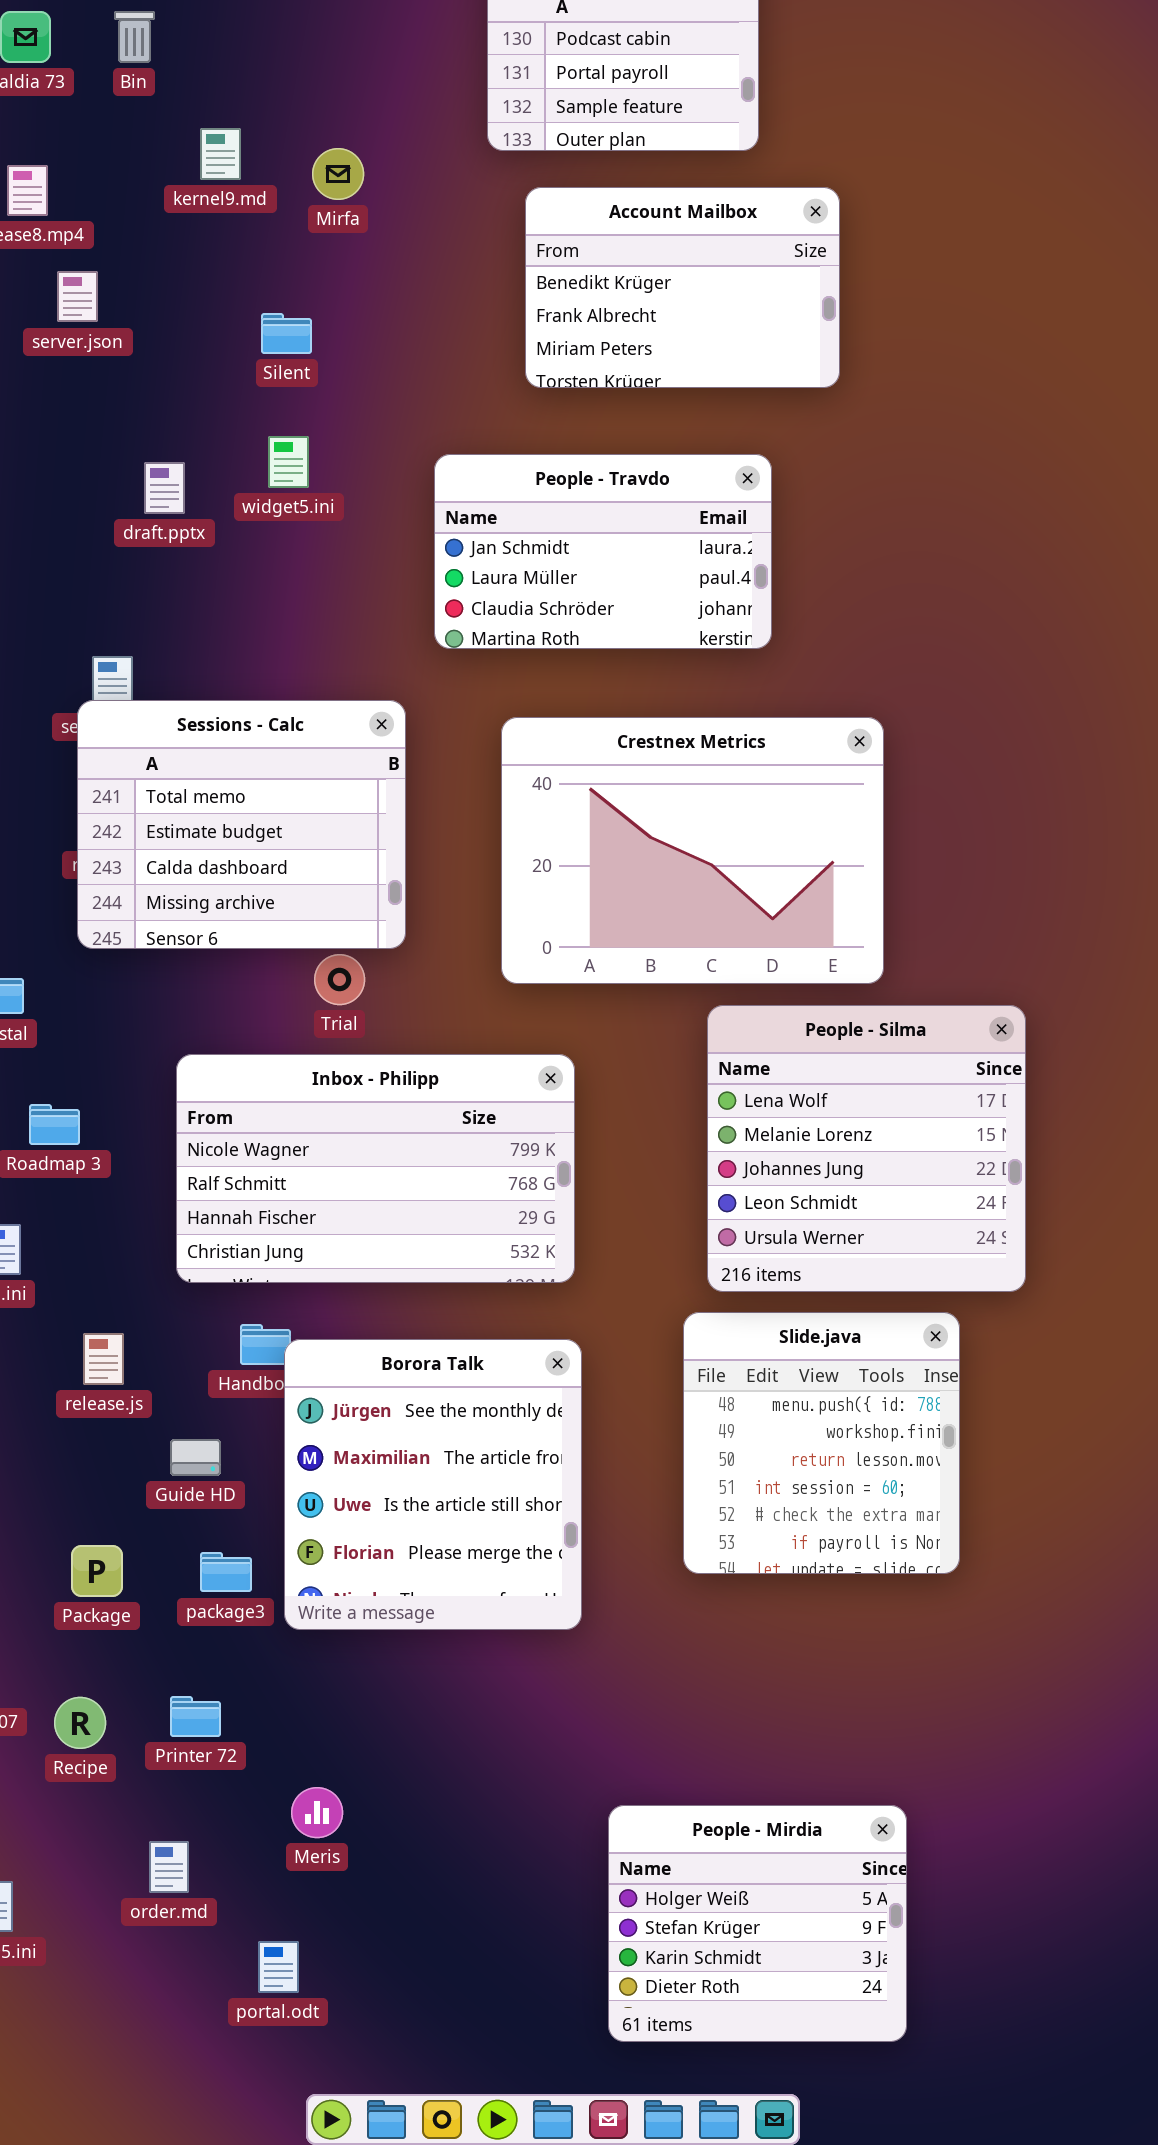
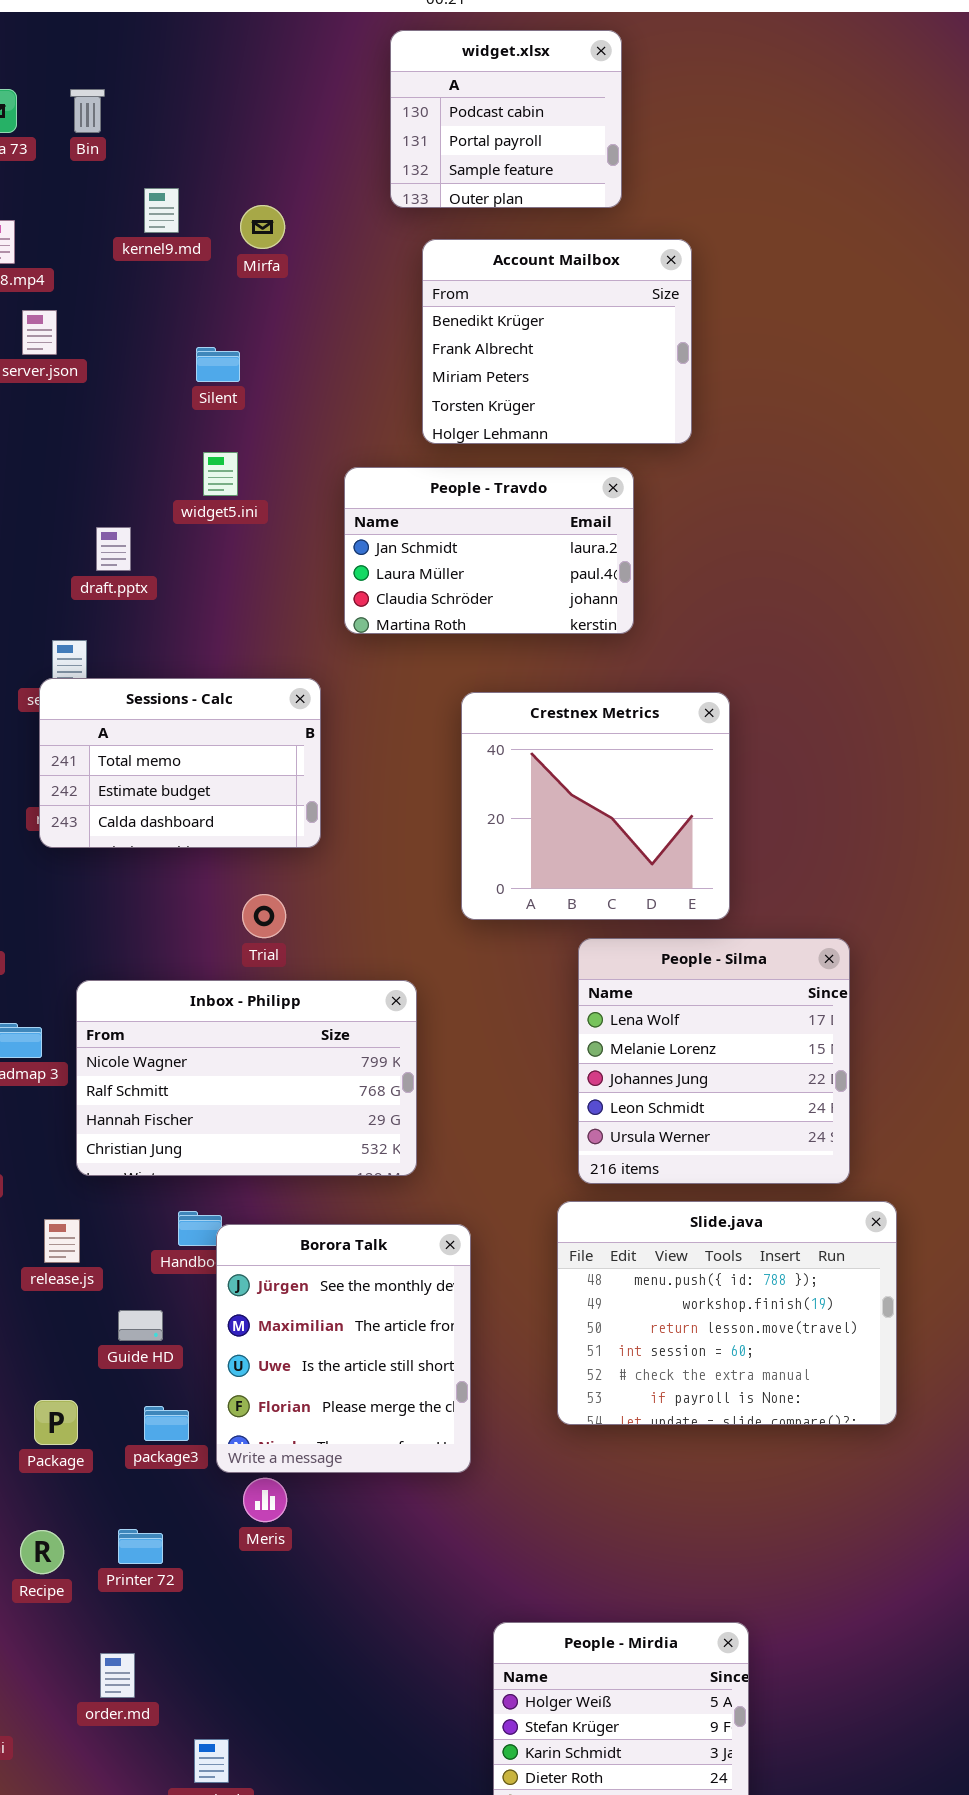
Account Mailbox: [525,187,840,388] -> [422,239,692,444], resized
draft.pptx: [144,462,185,514] -> [96,527,131,571], moved
Sessions - Calc: [77,700,406,949] -> [39,678,321,848], resized
Crestnex Metrics: [501,717,884,984] -> [461,692,730,920], resized
Inbox - Philipp: [176,1054,575,1283] -> [76,980,417,1176], moved
Slide.java: [683,1312,960,1574] -> [557,1201,897,1425], resized
Meris: [291,1787,343,1838] -> [243,1478,287,1522], moved

